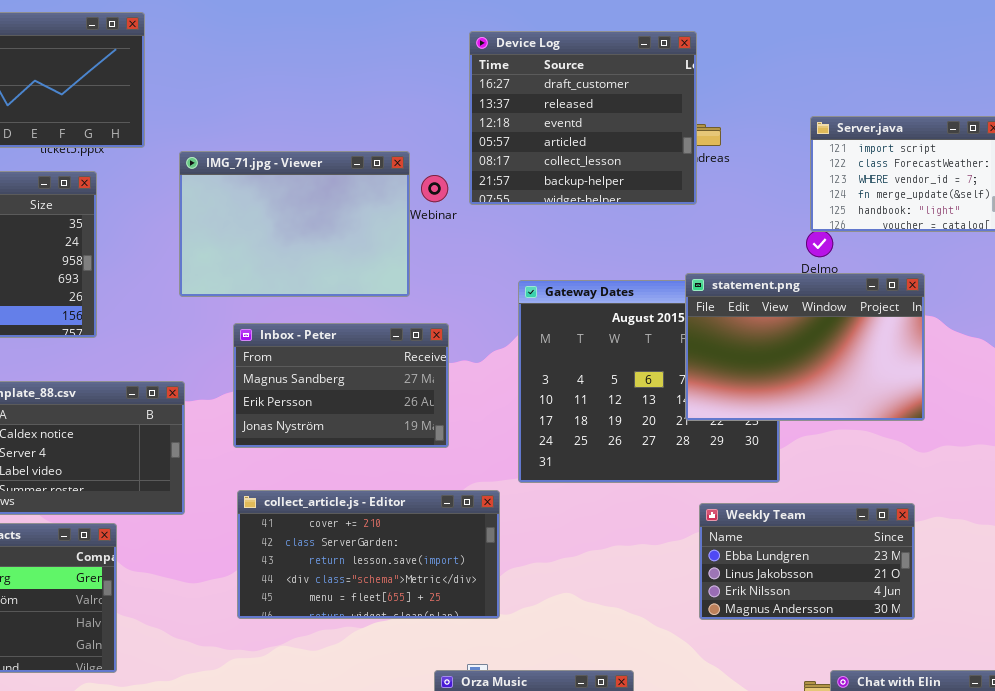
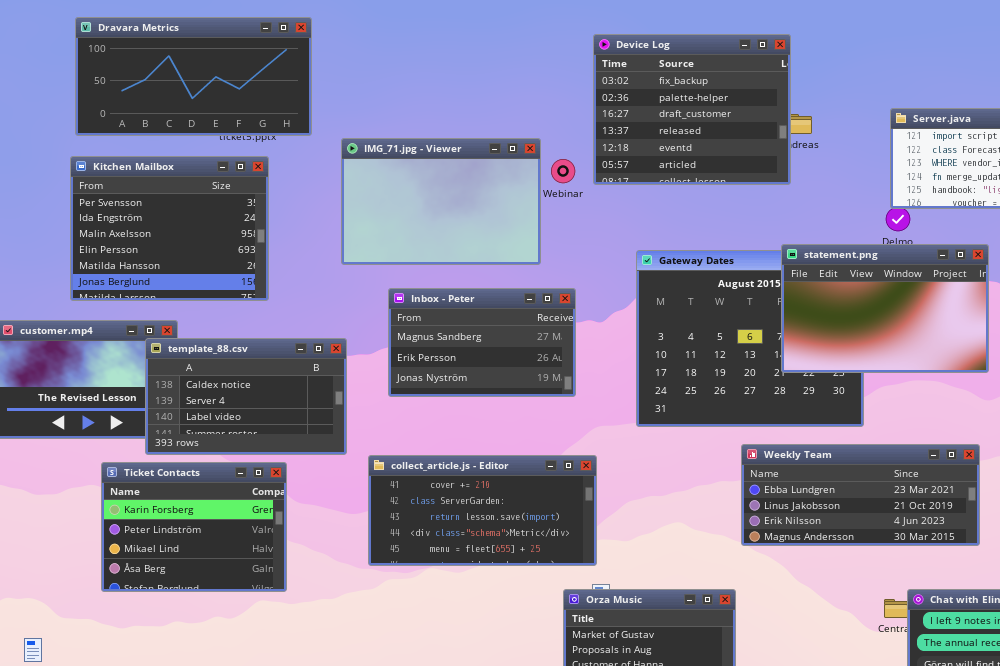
Device Log: [469,31,697,205] -> [593,34,791,185], scrolled up 2 rows
collect_article.js - Editor: [237,490,500,619] -> [368,455,597,566], moved
Weekly Team: [699,503,915,620] -> [741,444,980,546], resized

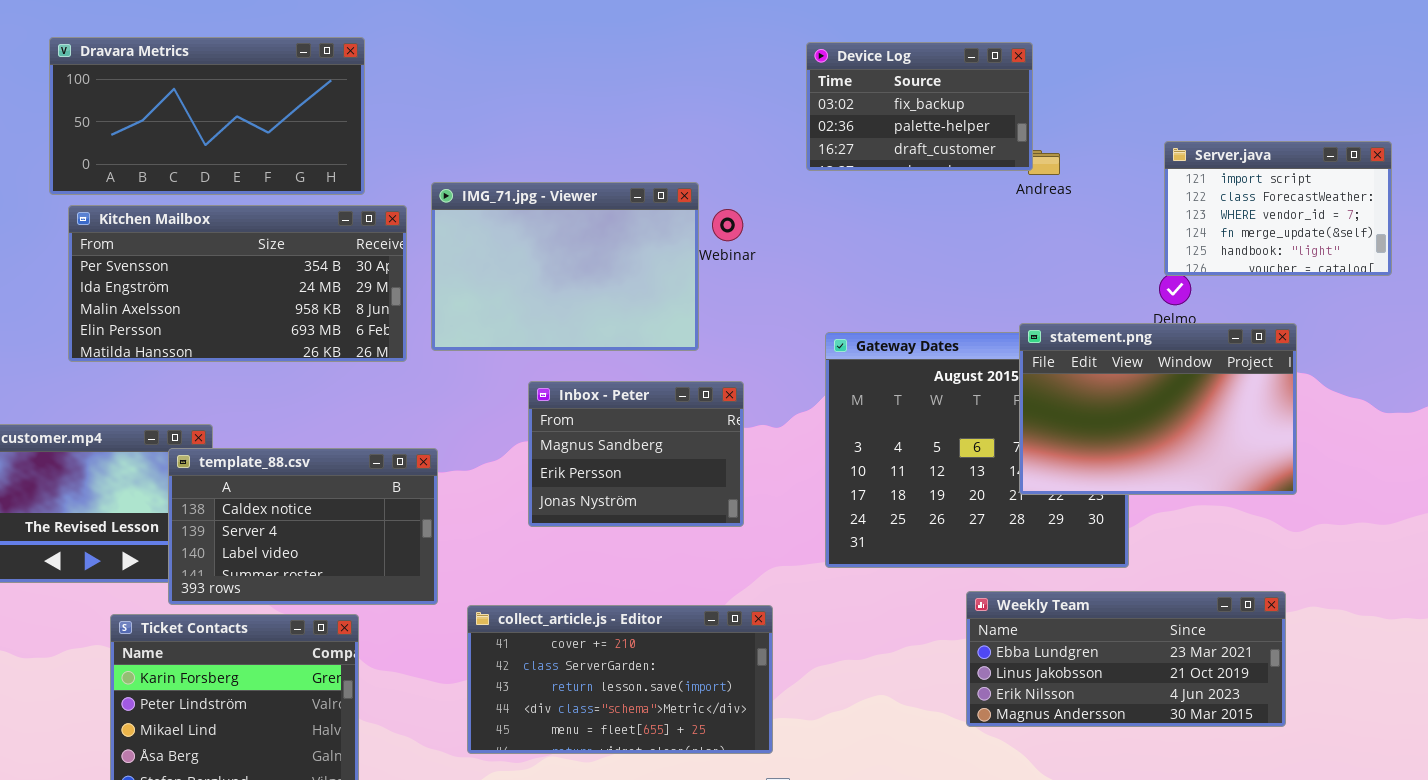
Dravara Metrics: [75,17,312,136] -> [49,37,365,195], moved
Device Log: [593,34,791,185] -> [806,42,1033,171], resized
Kitchen Mailbox: [70,156,269,301] -> [68,205,407,362], resized
Inbox - Peter: [388,288,576,397] -> [528,381,744,527], resized

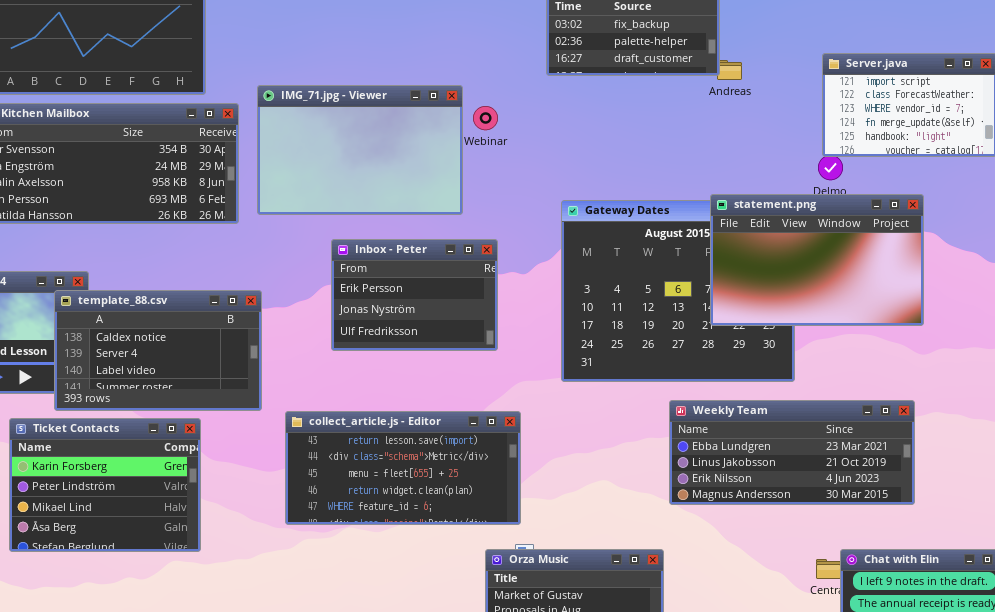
Inbox - Peter: [528,381,744,527] -> [331,239,498,351], scrolled down 1 row
collect_article.js - Editor: [467,605,773,754] -> [285,411,521,525], scrolled down 2 rows

